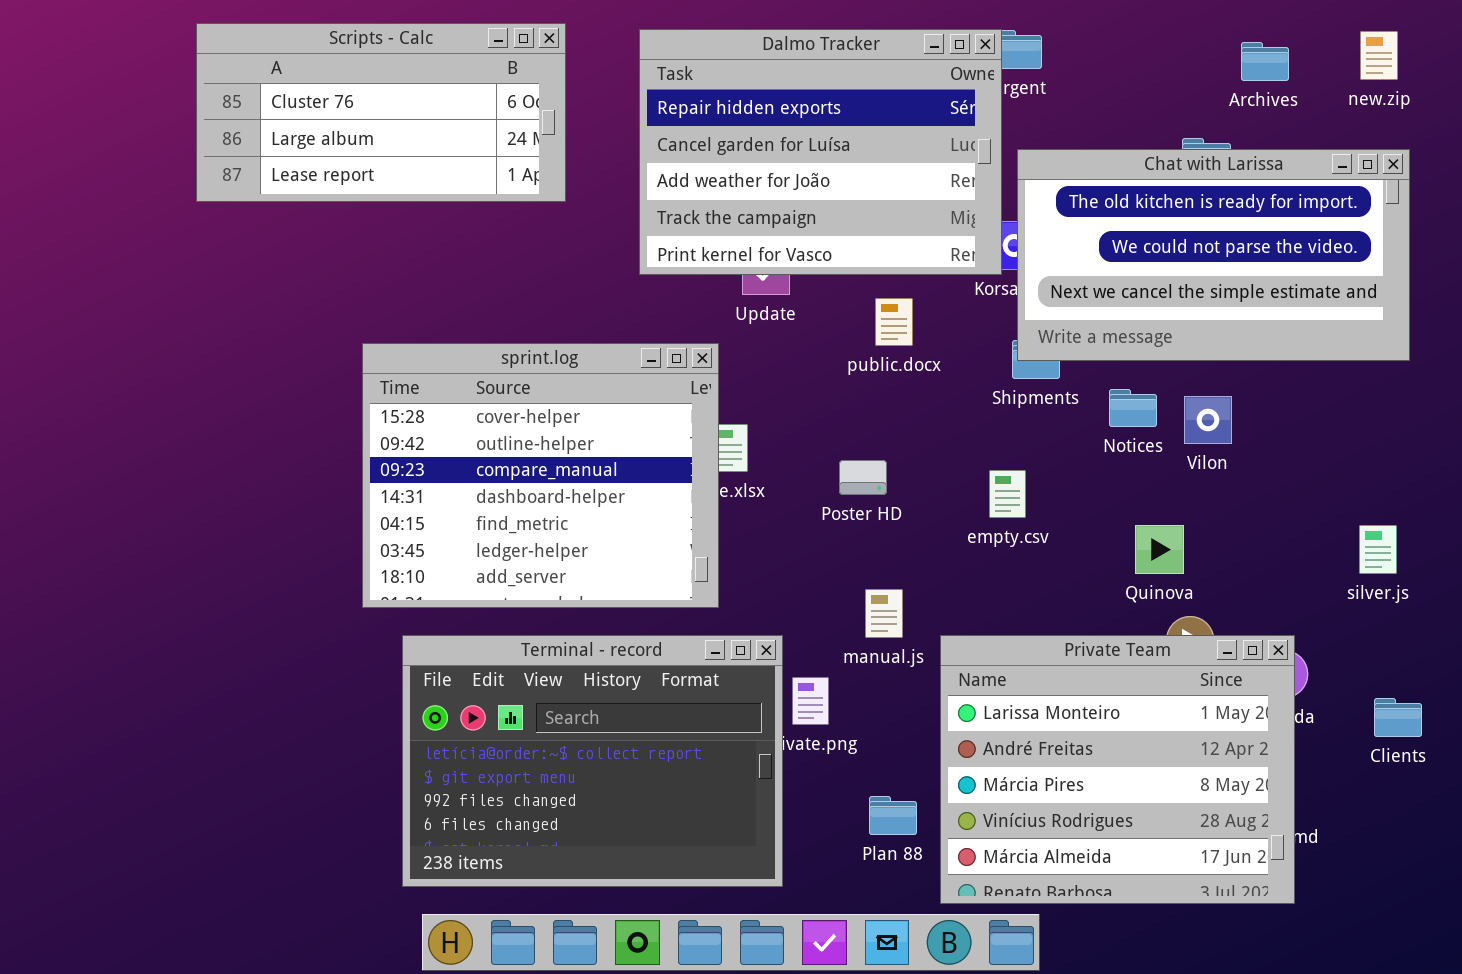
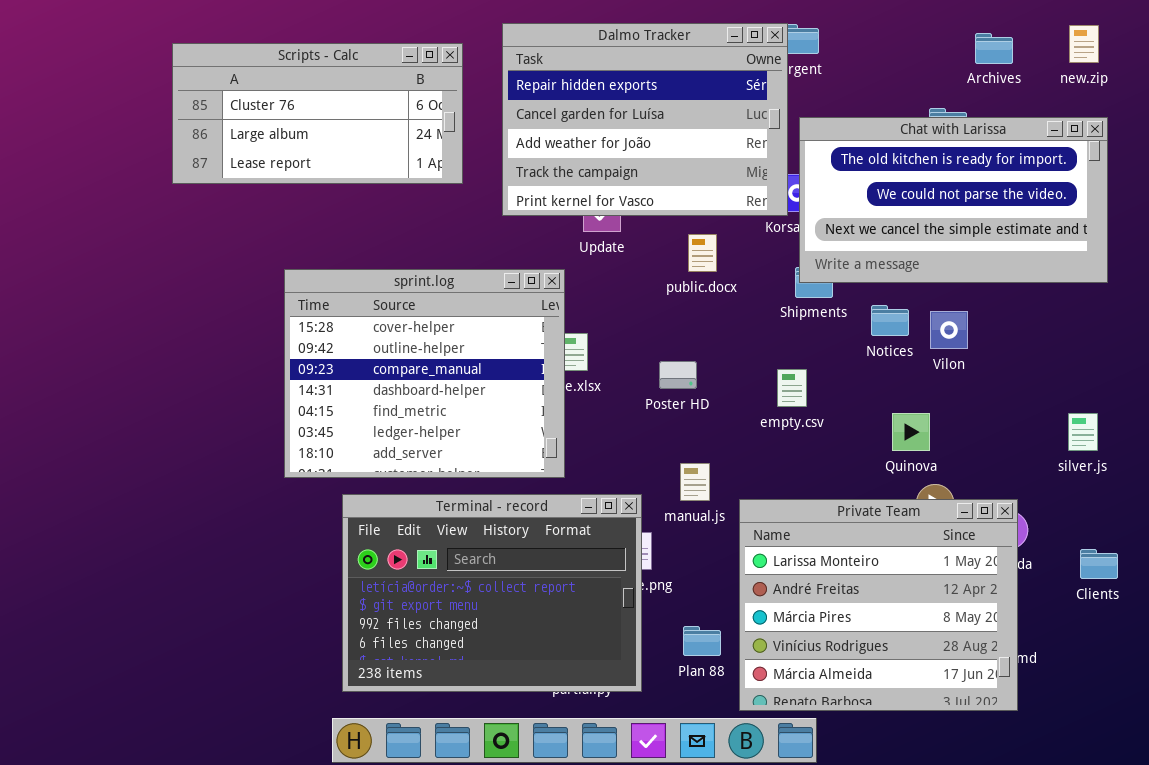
Scripts - Calc: [196,23,566,202] -> [172,43,463,184], moved
Terminal - record: [402,635,783,887] -> [342,494,642,692], moved

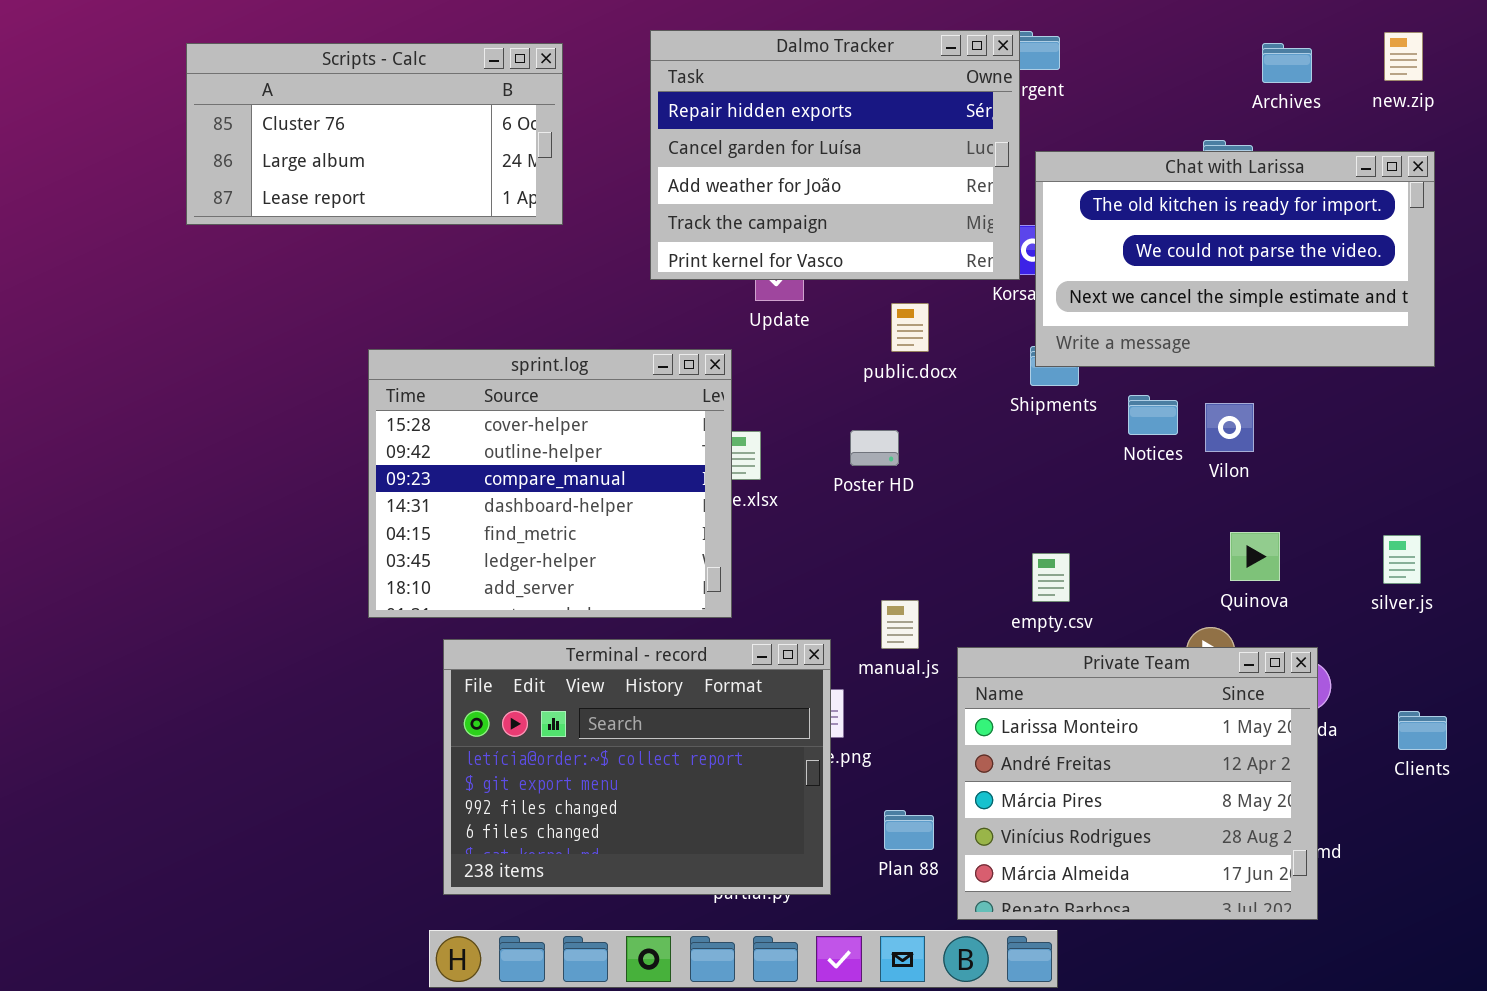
Scripts - Calc: [172,43,463,184] -> [186,43,563,225], moved
Poster HD: [659,361,697,389] -> [850,430,899,466], moved
empty.csv: [777,369,807,407] -> [1032,553,1070,602], moved
Quinova: [892,413,930,451] -> [1230,532,1280,581], moved

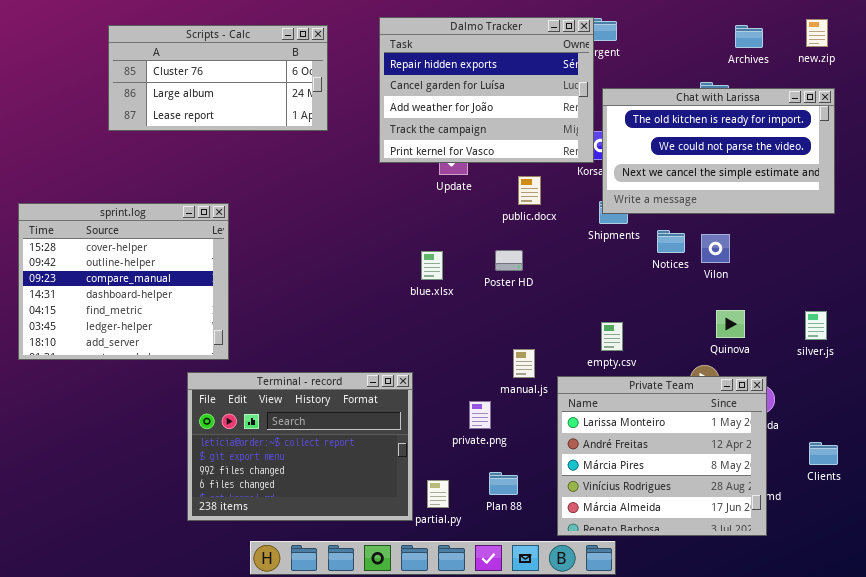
sprint.log: [368,349,732,618] -> [18,203,229,360], moved
Terminal - record: [443,639,831,895] -> [187,372,413,521], moved
Clients: [1398,711,1447,750] -> [809,442,838,465], moved
Plan 88: [884,810,934,850] -> [489,472,518,495], moved

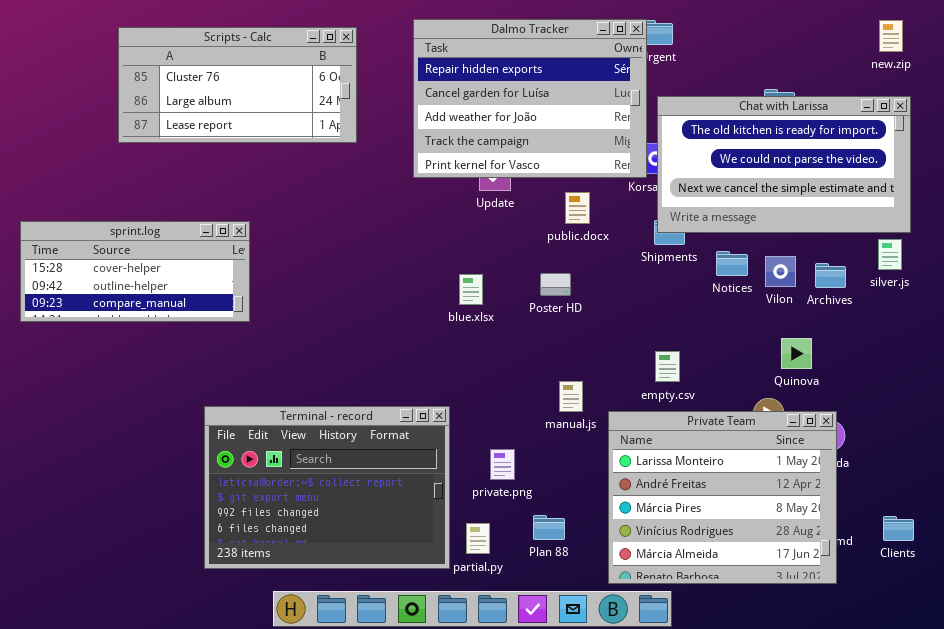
Archives: [735,25,763,48] -> [815,263,846,288], moved
sprint.log: [18,203,229,360] -> [20,221,250,322], resized
silver.js: [805,311,827,340] -> [878,239,902,270], moved
private.png: [469,401,491,429] -> [490,449,515,480], moved
Clients: [809,442,838,465] -> [883,516,914,541], moved

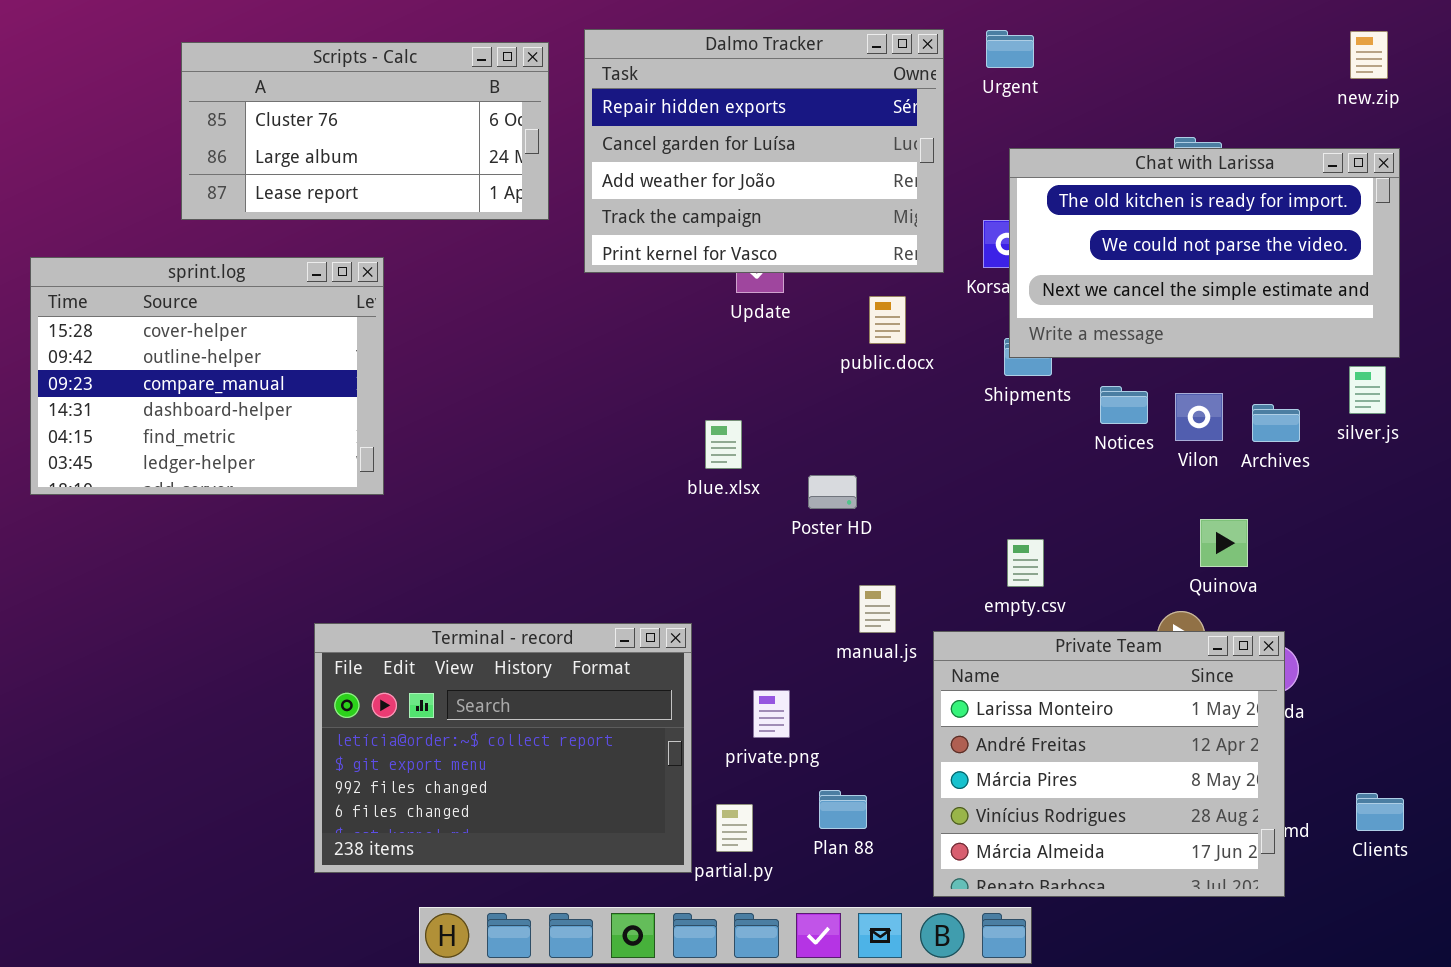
Dalmo Tracker: [413,19,647,178] -> [584,29,944,273], moved
sprint.log: [20,221,250,322] -> [30,257,384,495], resized
Poster HD: [540,273,571,296] -> [808,475,857,509], moved

